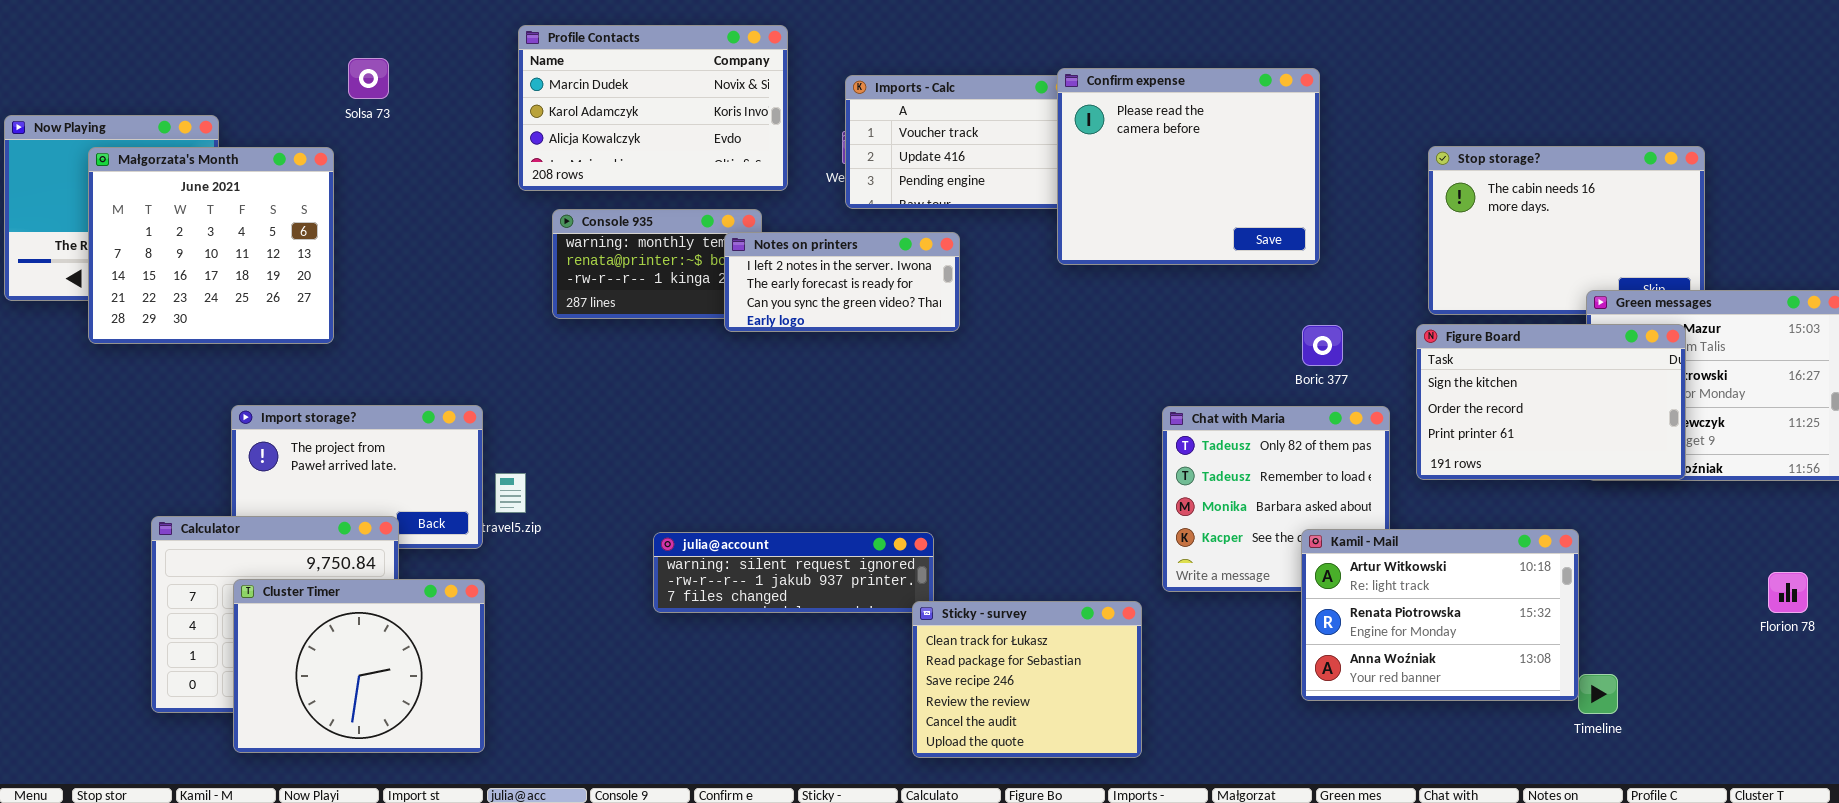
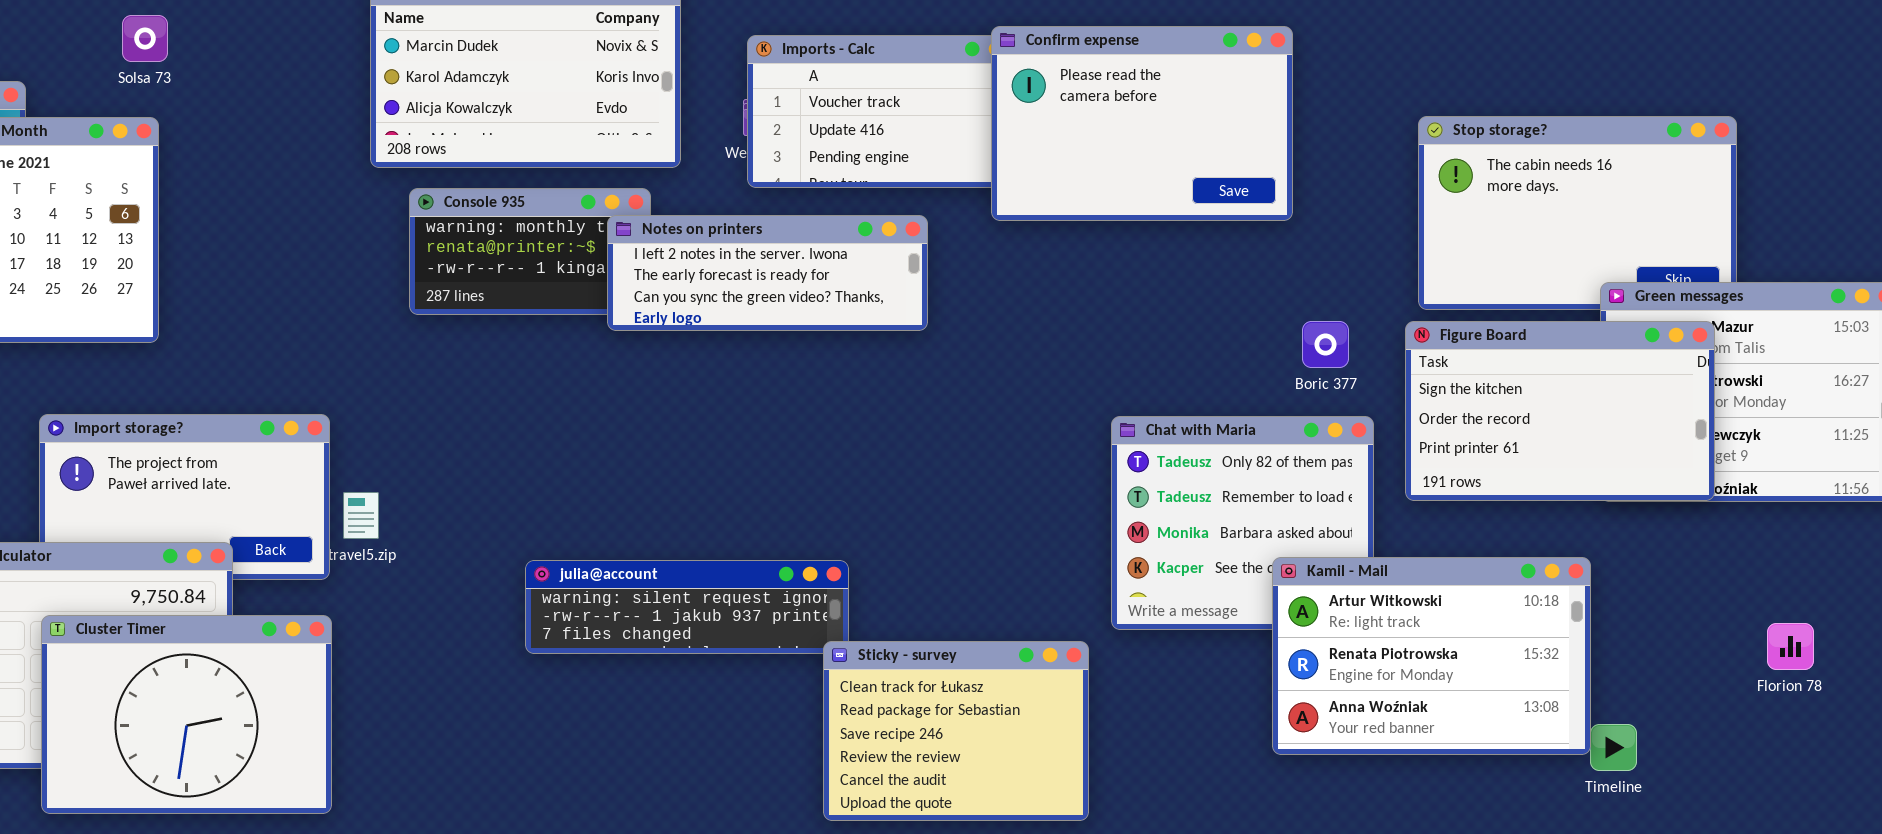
Solsa 73: [348,58,389,99] -> [122,15,168,62], moved
Confirm expense: [1057,68,1320,265] -> [991,26,1293,221], resized
Notes on printers: [724,232,960,332] -> [607,215,928,331], resized
Boric 377: [1302,325,1343,366] -> [1302,321,1349,368], moved
Florion 78: [1768,572,1808,613] -> [1767,623,1814,670], moved

